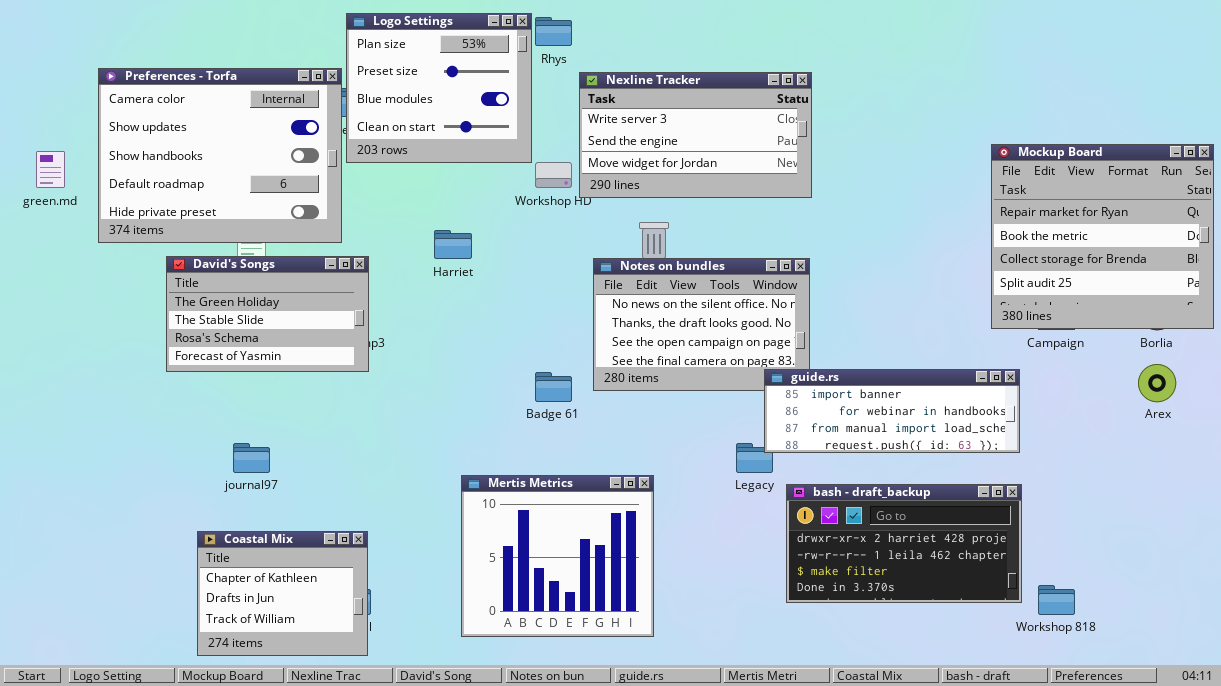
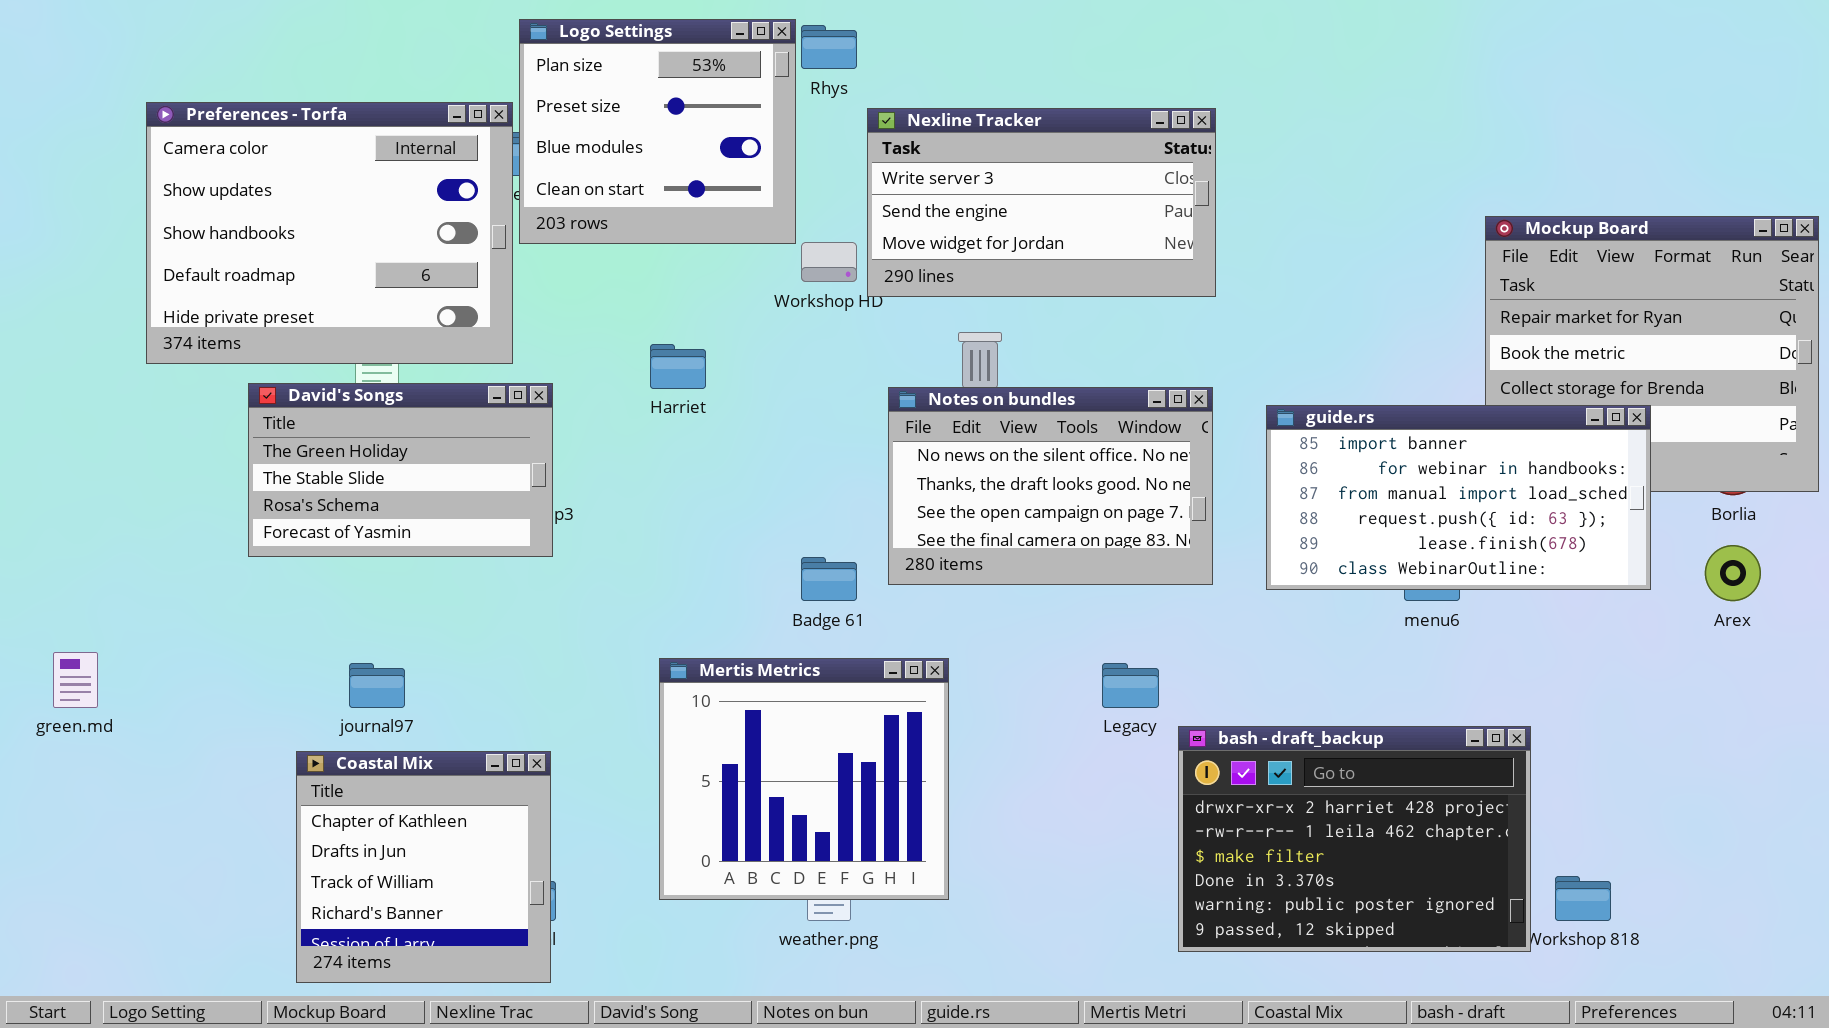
green.md: [36,151,65,188] -> [53,652,98,708], moved
guide.rs: [764,369,1020,453] -> [1266,405,1651,590], moved, resized
Mertis Metrics: [461,475,654,637] -> [659,658,949,900], moved
bash - draft_backup: [786,484,1022,603] -> [1178,726,1531,952], resized
Coastal Mix: [197,531,368,656] -> [296,751,551,983], resized

